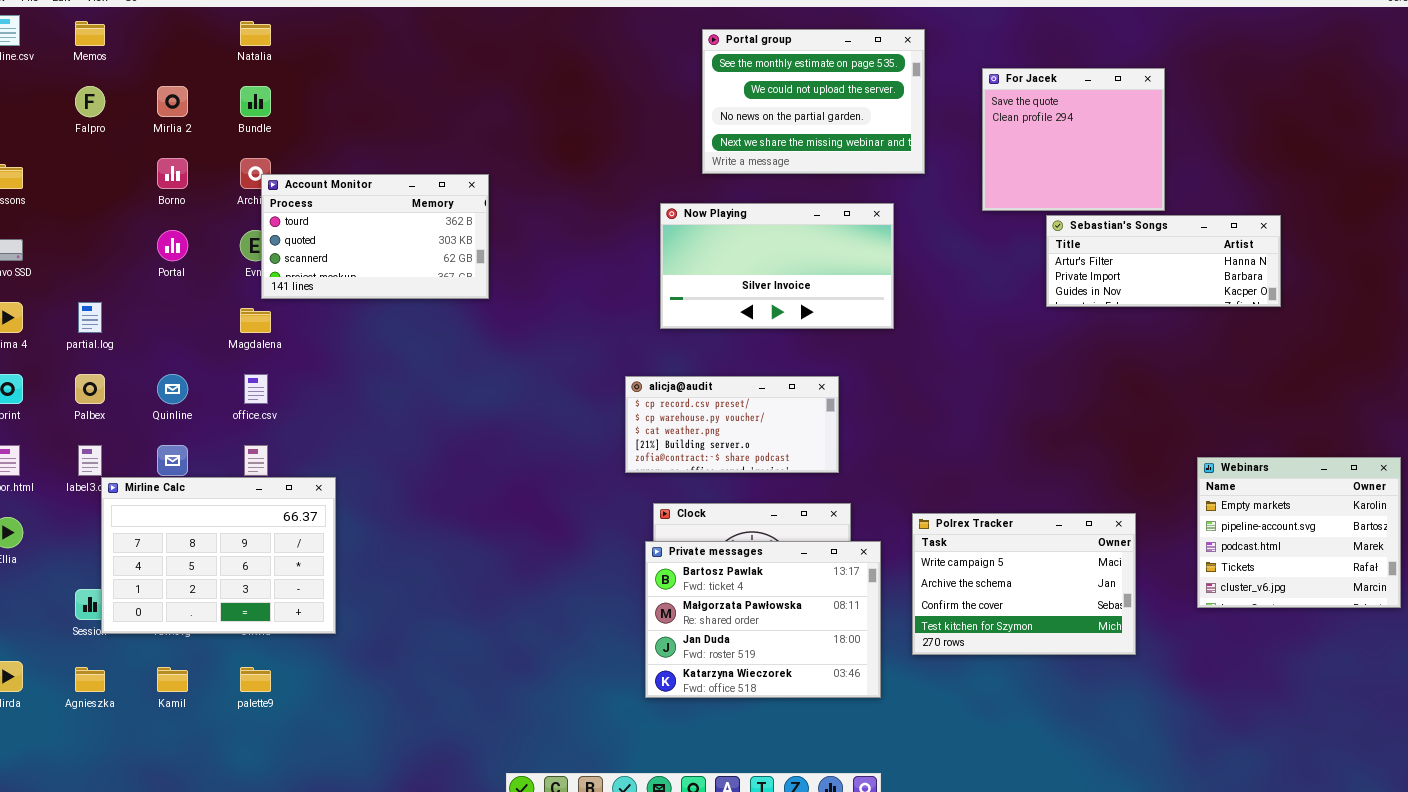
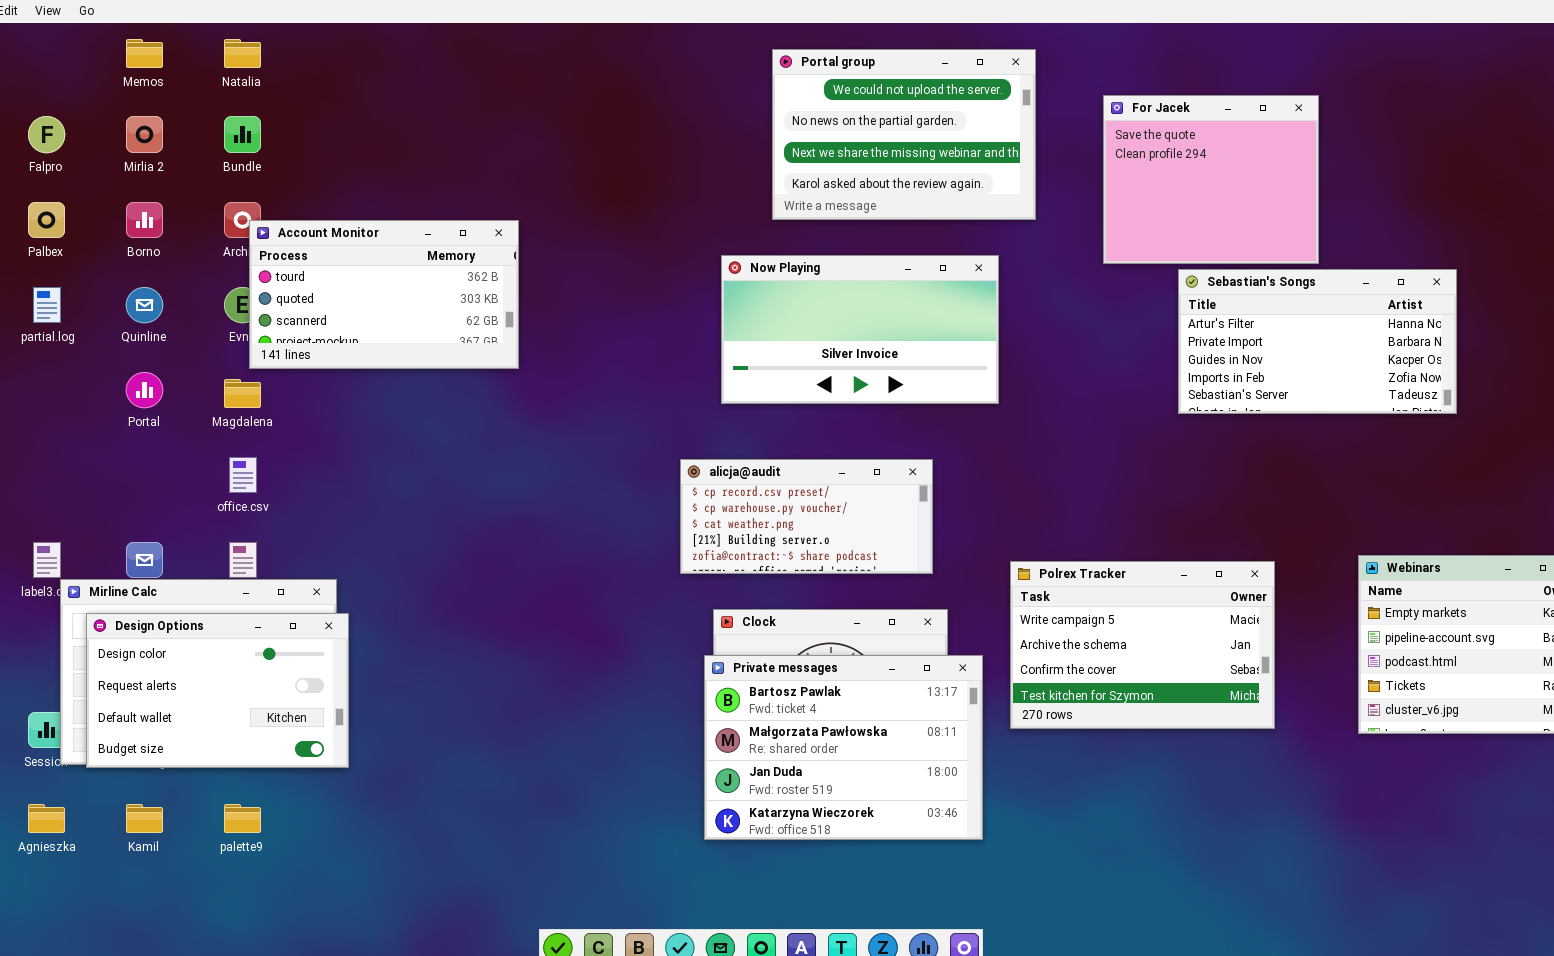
Memos: [75,21,105,46] -> [126,39,163,68], moved
Portal group: [702,29,925,174] -> [772,49,1036,220], scrolled down 1 row
Sebastian's Songs: [1046,215,1281,307] -> [1178,269,1457,414], resized
Portal: [157,230,188,261] -> [126,372,163,408], moved
partial.log: [78,302,102,333] -> [33,287,61,323], moved
Palbex: [75,374,105,404] -> [28,202,65,238], moved
Quinline: [157,374,188,404] -> [126,287,163,323], moved
Design Options: none -> [86,613,349,768], opened
Polrex Tracker: [912,513,1136,655] -> [1010,561,1275,729], moved

